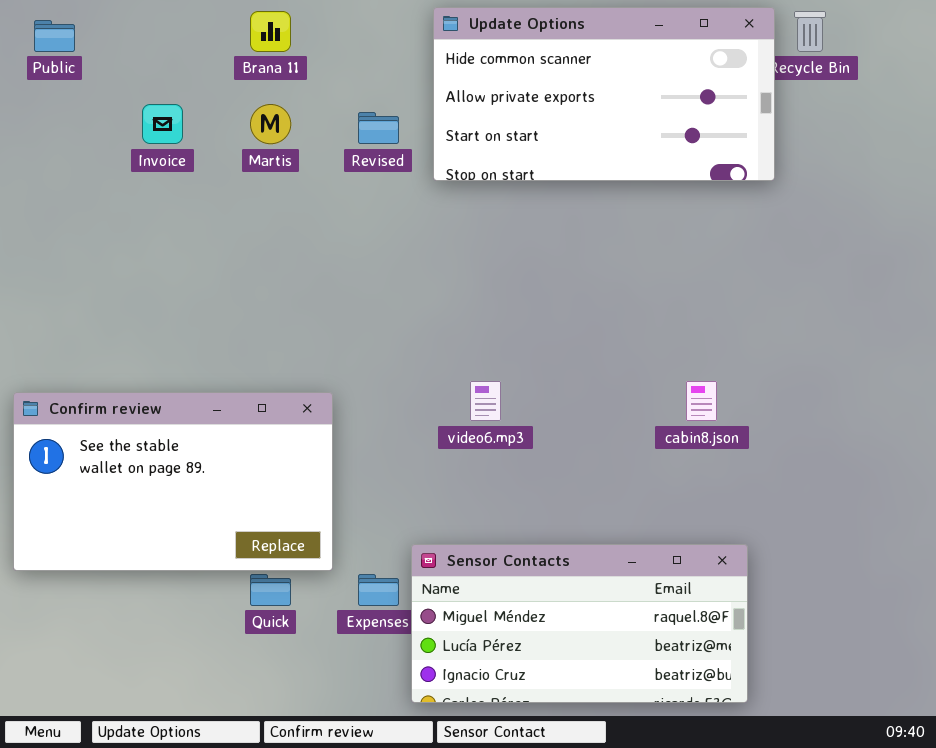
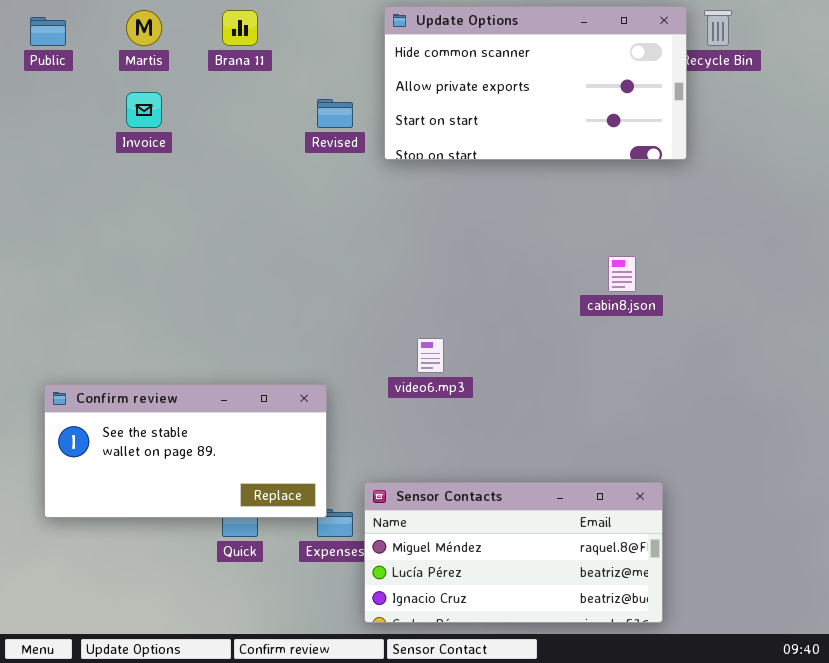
Martis: [250,104,291,144] -> [126,10,162,46], moved
cabin8.json: [686,381,717,421] -> [608,256,636,292], moved
Confirm review: [13,392,333,571] -> [44,384,327,518], moved, resized

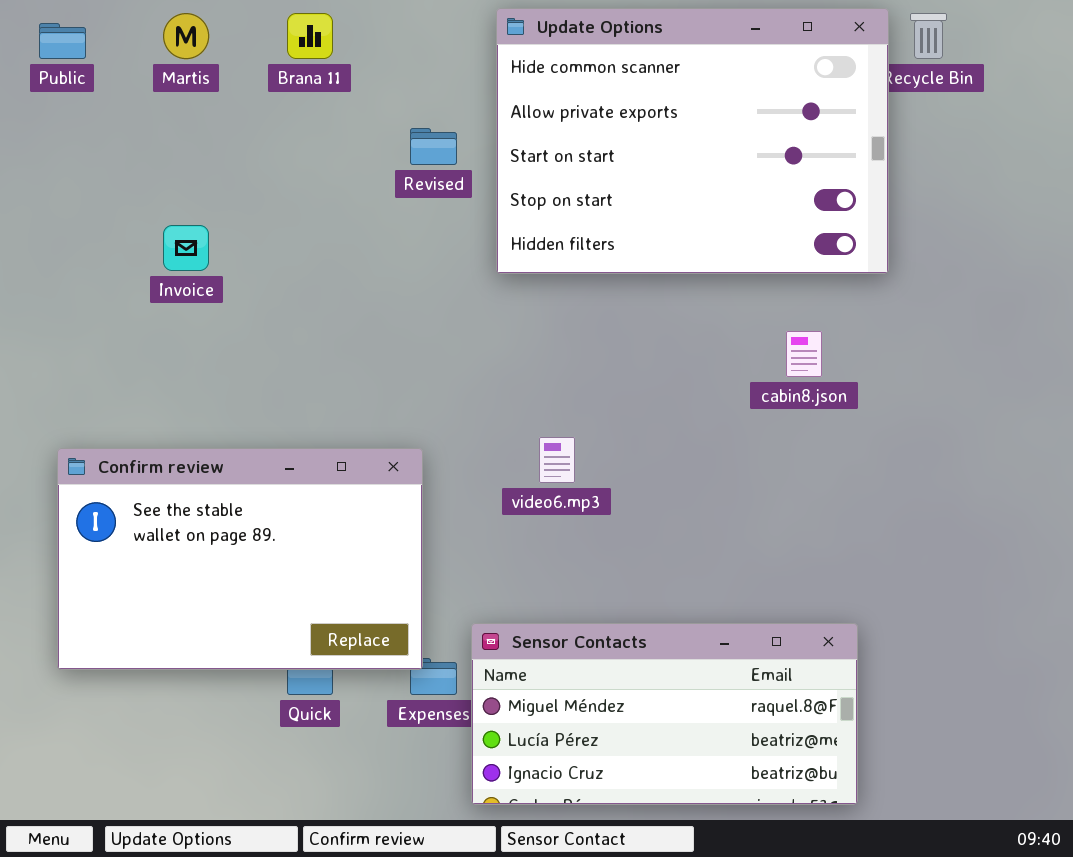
Update Options: [384,6,687,160] -> [496,8,889,274], resized
Invoice: [126,92,162,128] -> [163,225,209,271], moved
Confirm review: [44,384,327,518] -> [57,448,423,670], resized

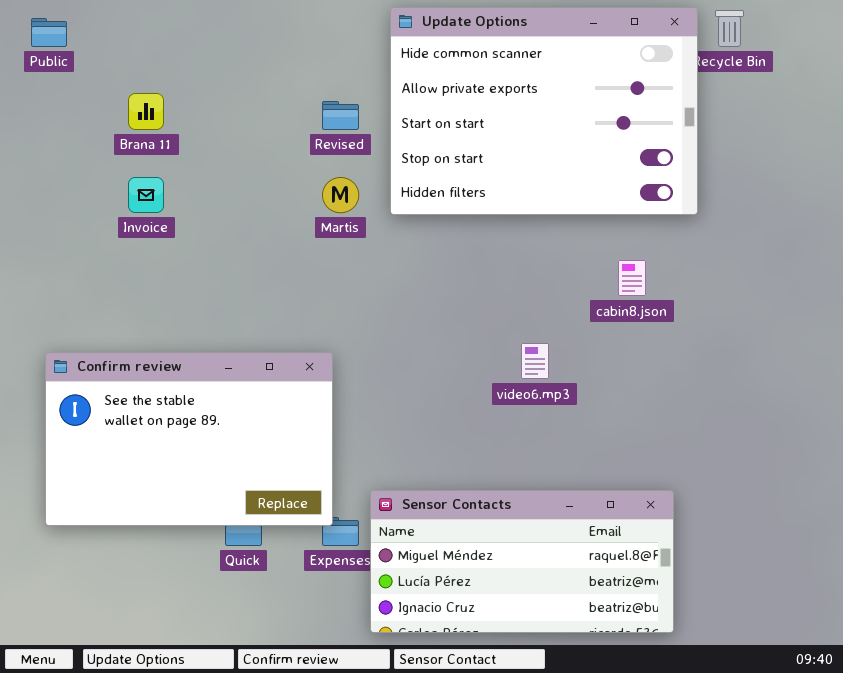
Martis: [163,13,209,59] -> [322,177,359,213], moved
Brana 11: [287,13,333,59] -> [128,93,164,130], moved
video6.mp3: [539,437,575,483] -> [521,343,549,379], moved

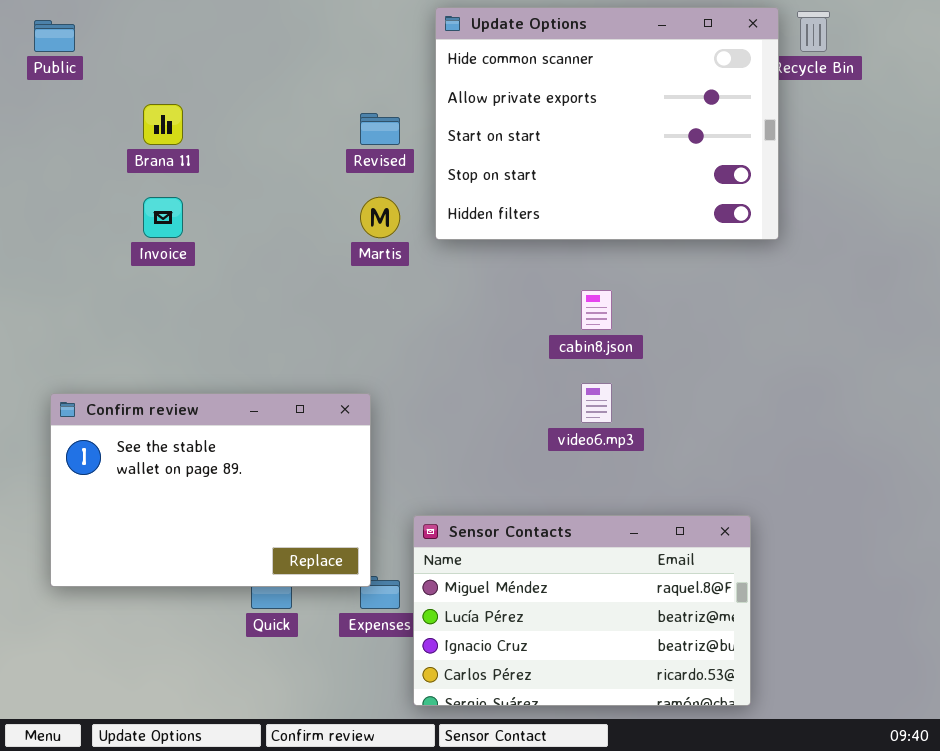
cabin8.json: [618,260,646,296] -> [581,290,612,330], moved
Sensor Contacts: [370,490,674,633] -> [413,515,751,706], resized

